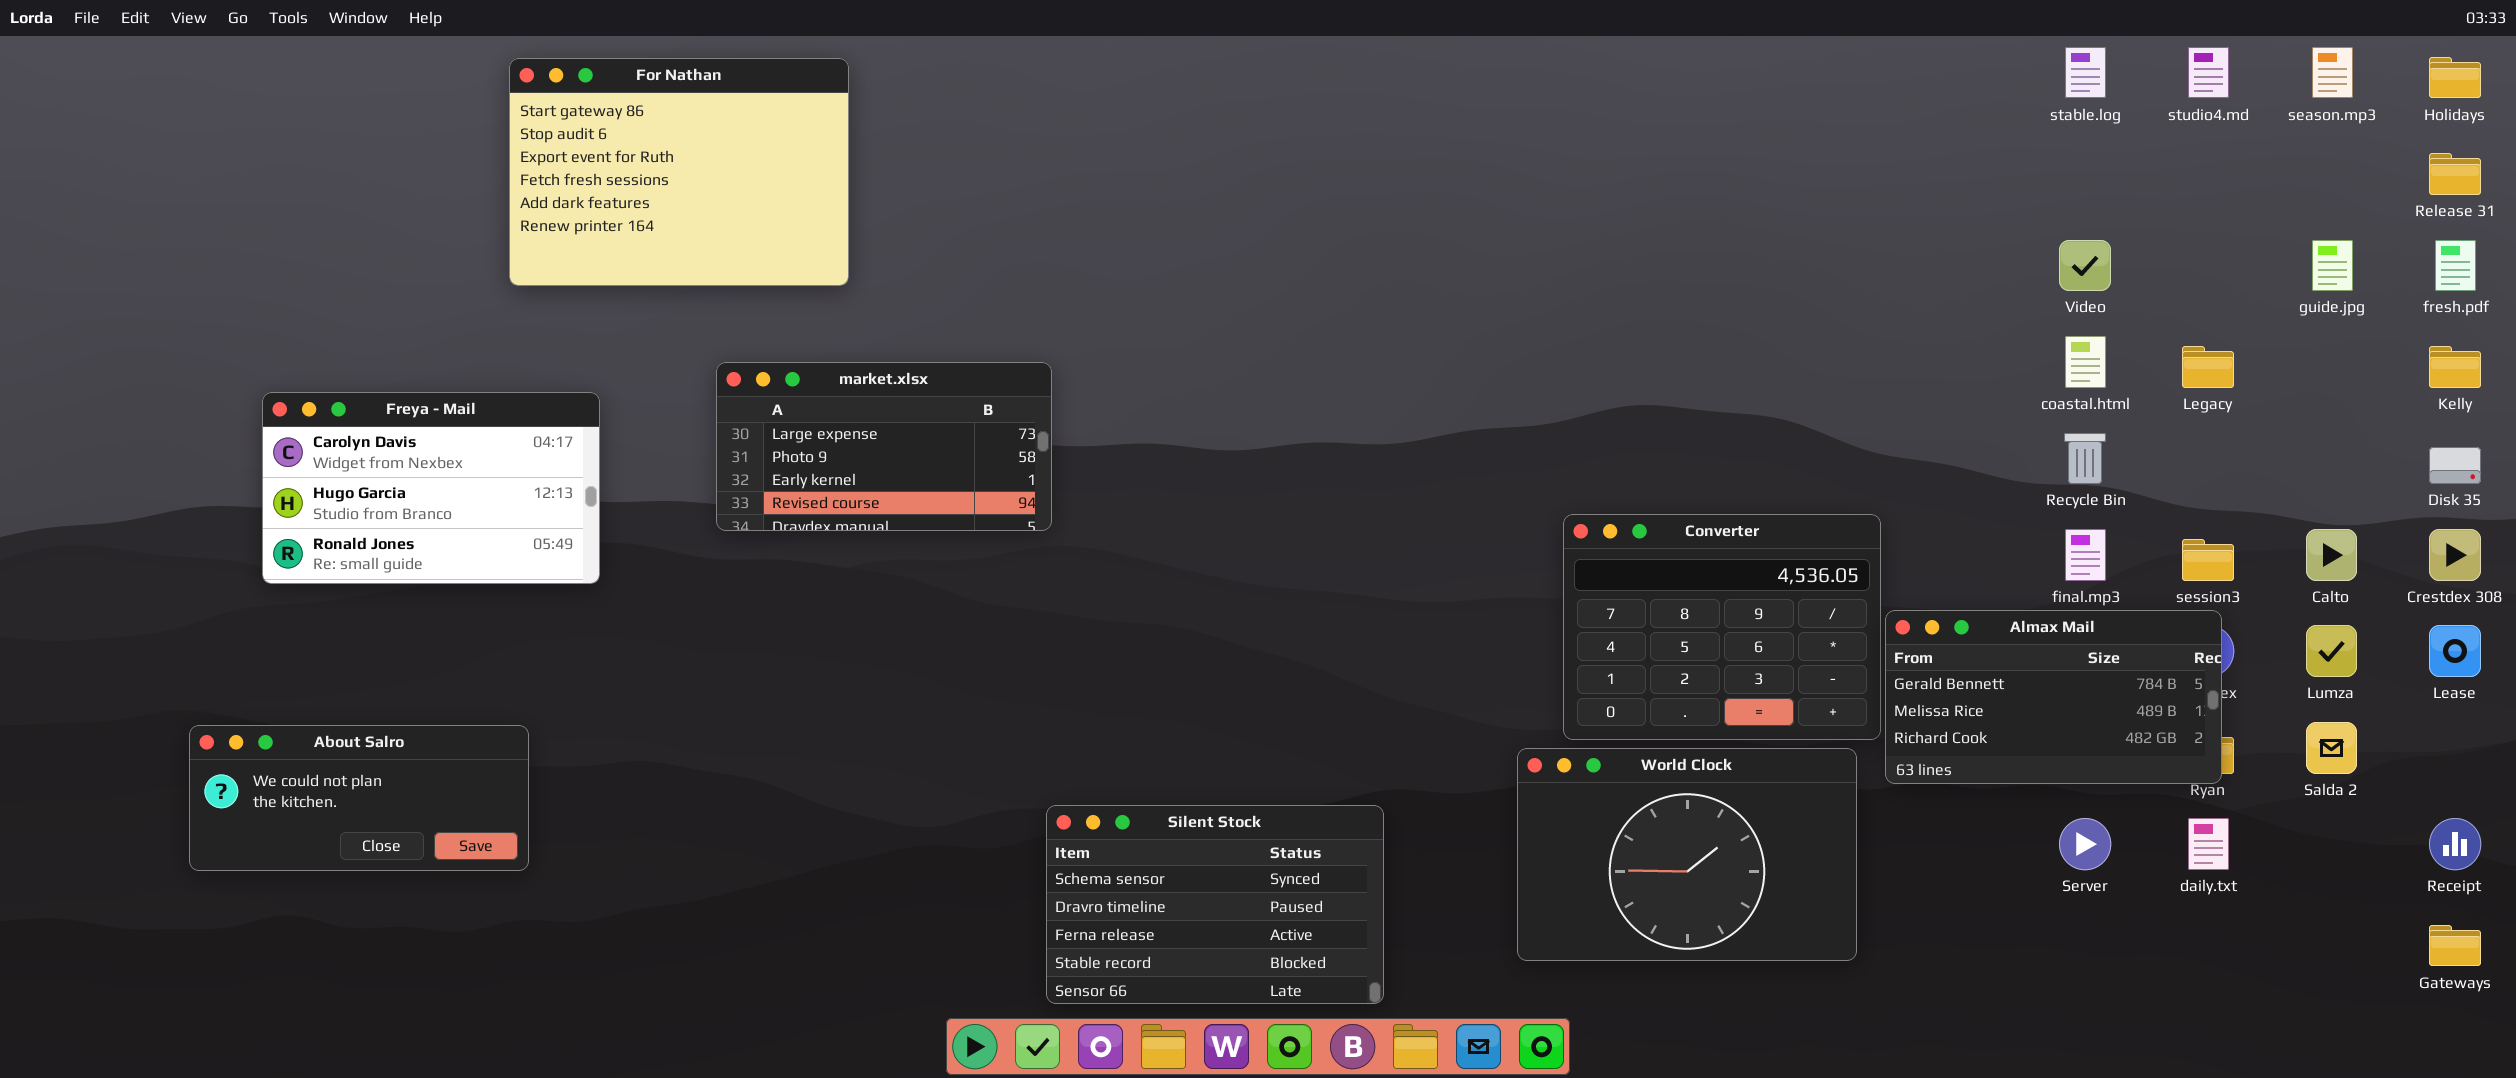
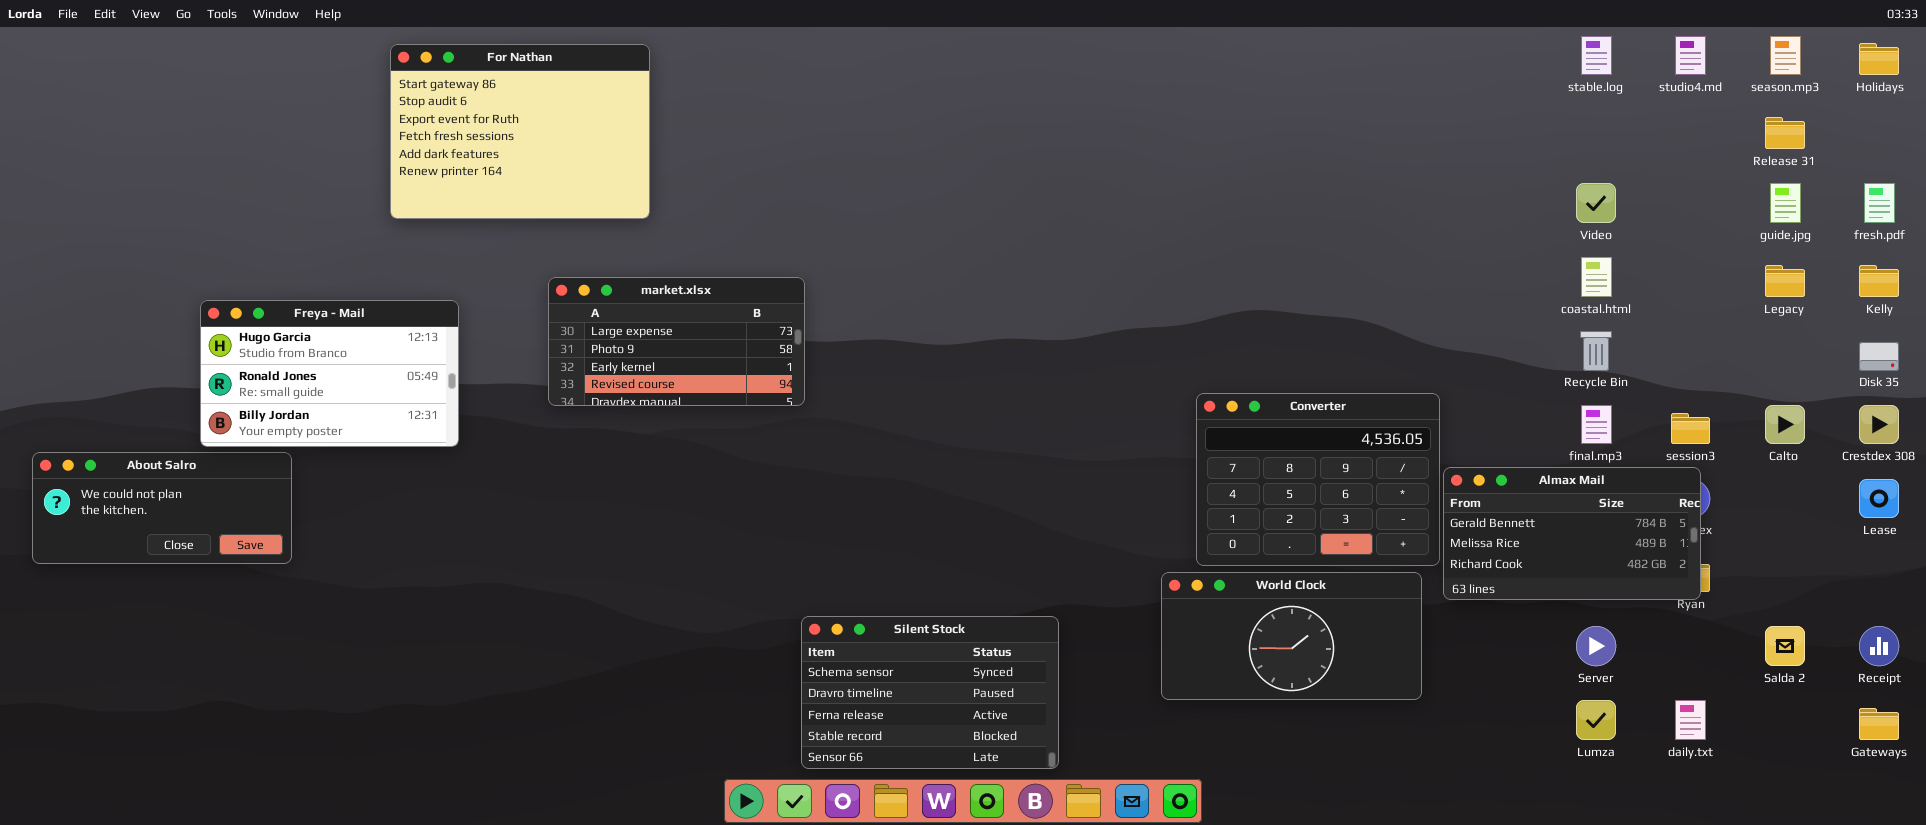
Release 31: [2429,153,2481,195] -> [1765,117,1805,149], moved
Legacy: [2182,346,2234,388] -> [1765,265,1805,297], moved
Freya - Mail: [262,392,600,584] -> [200,300,459,447], scrolled down 1 row
Lumza: [2306,625,2357,677] -> [1576,700,1616,740], moved
Salda 2: [2306,722,2357,774] -> [1765,626,1805,666], moved
About Salro: [189,725,529,871] -> [32,452,292,564], moved
World Clock: [1517,748,1857,961] -> [1161,572,1422,700], resized
daily.txt: [2188,818,2229,870] -> [1675,700,1706,740], moved

